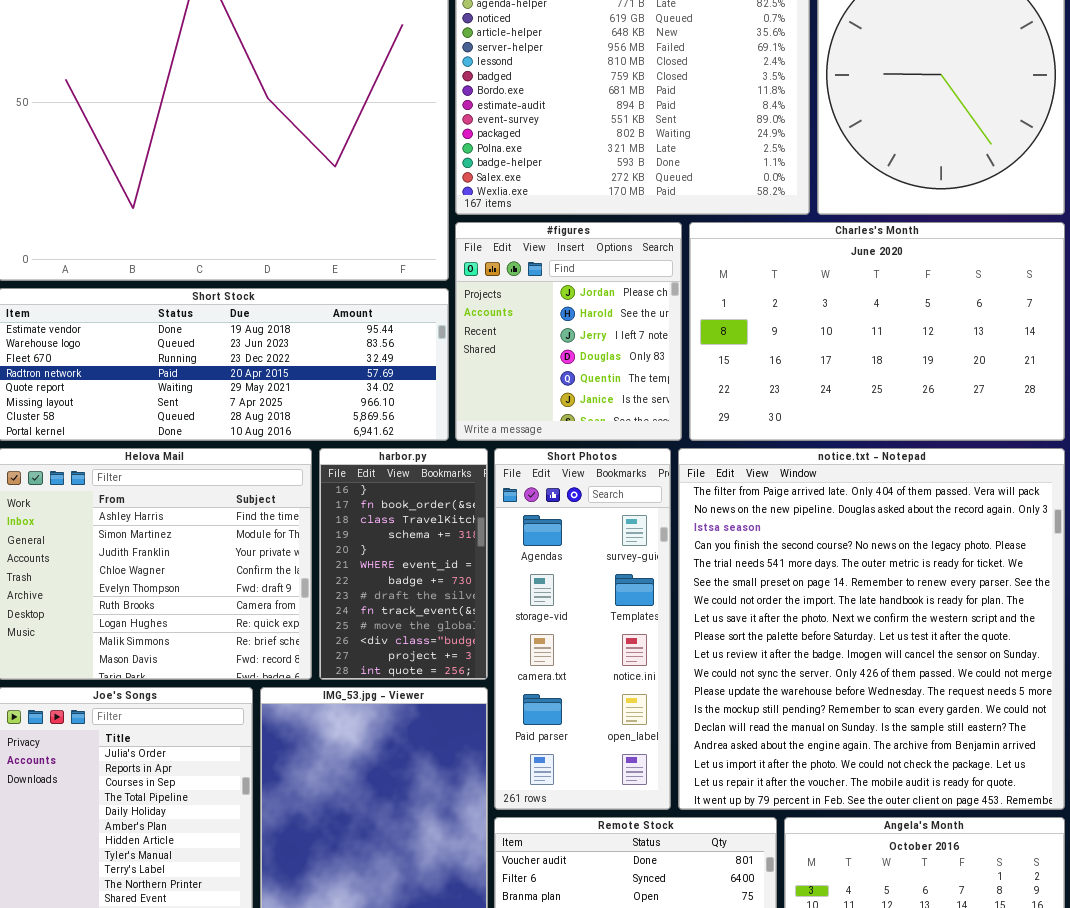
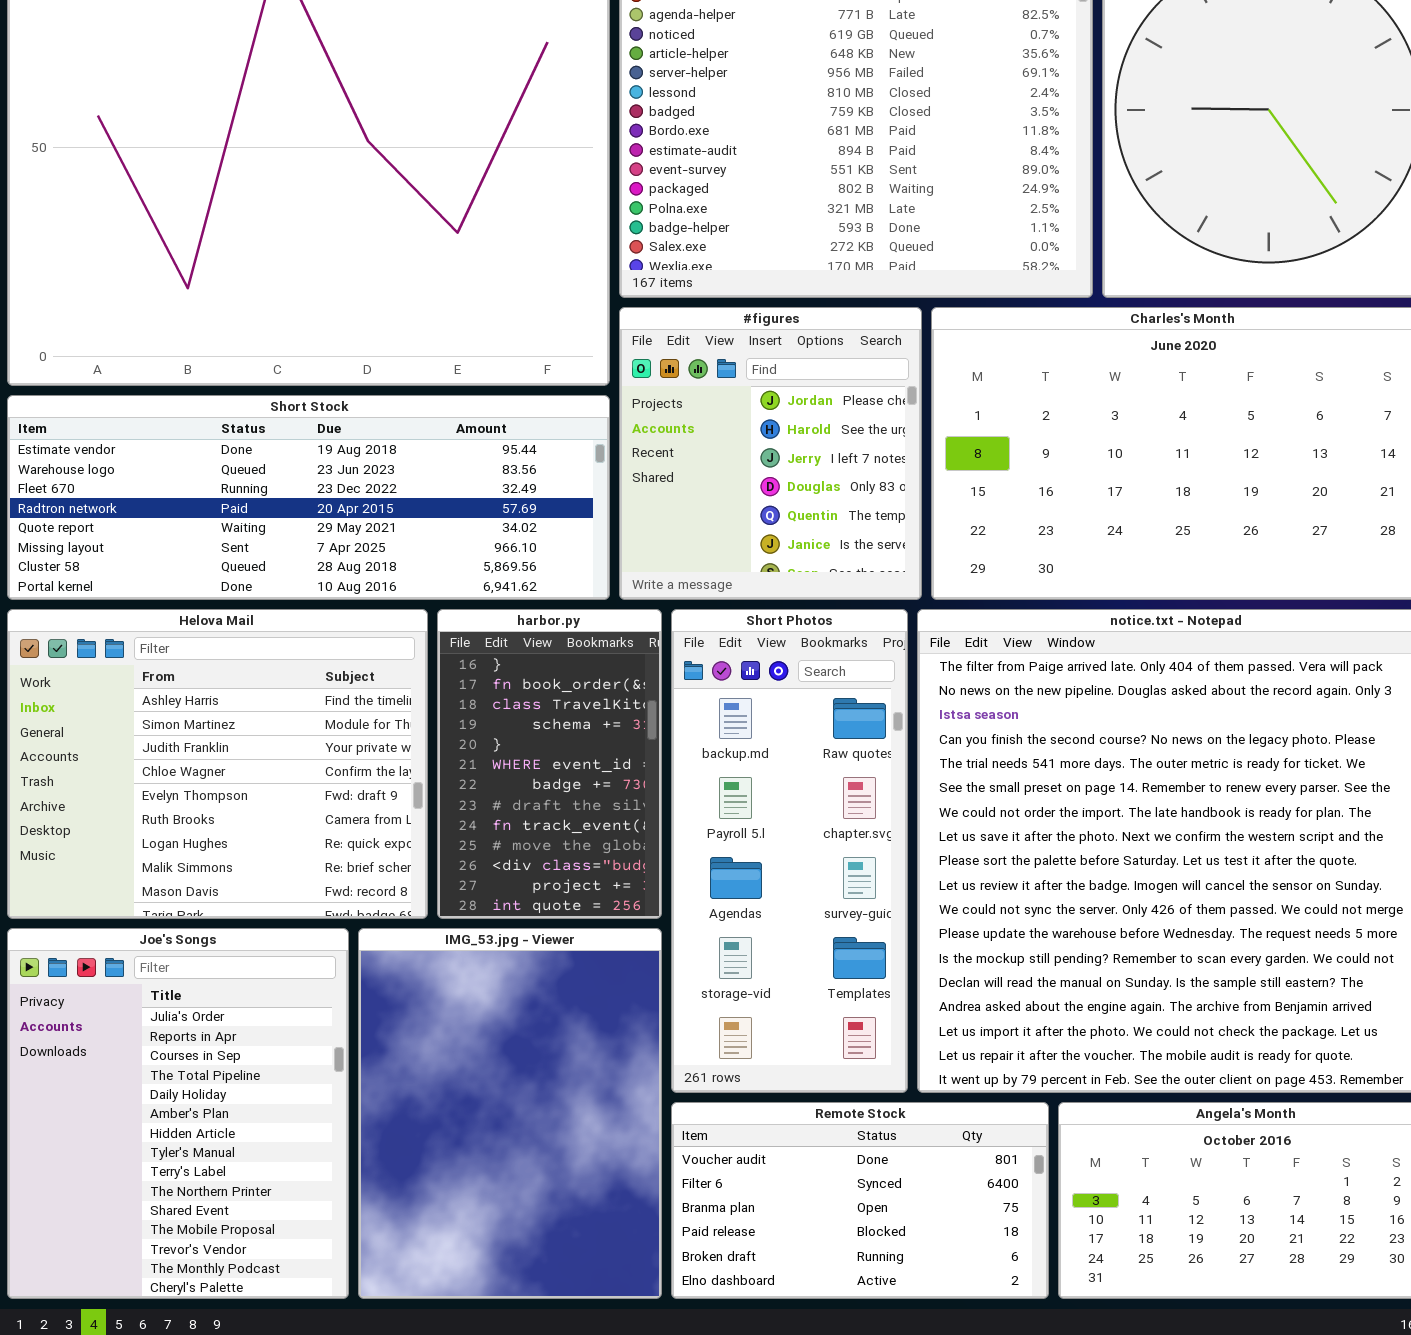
Short Photos: [494,448,671,810] -> [671,609,908,1093], scrolled up 2 rows

